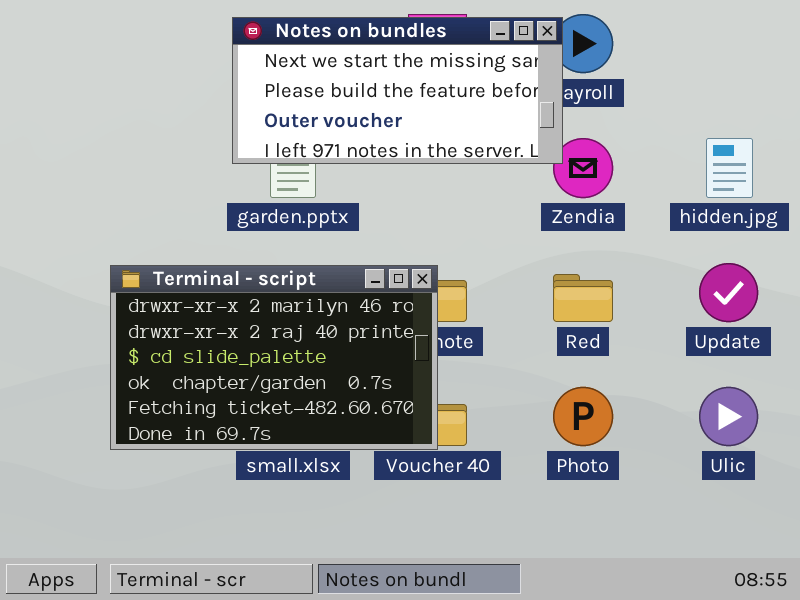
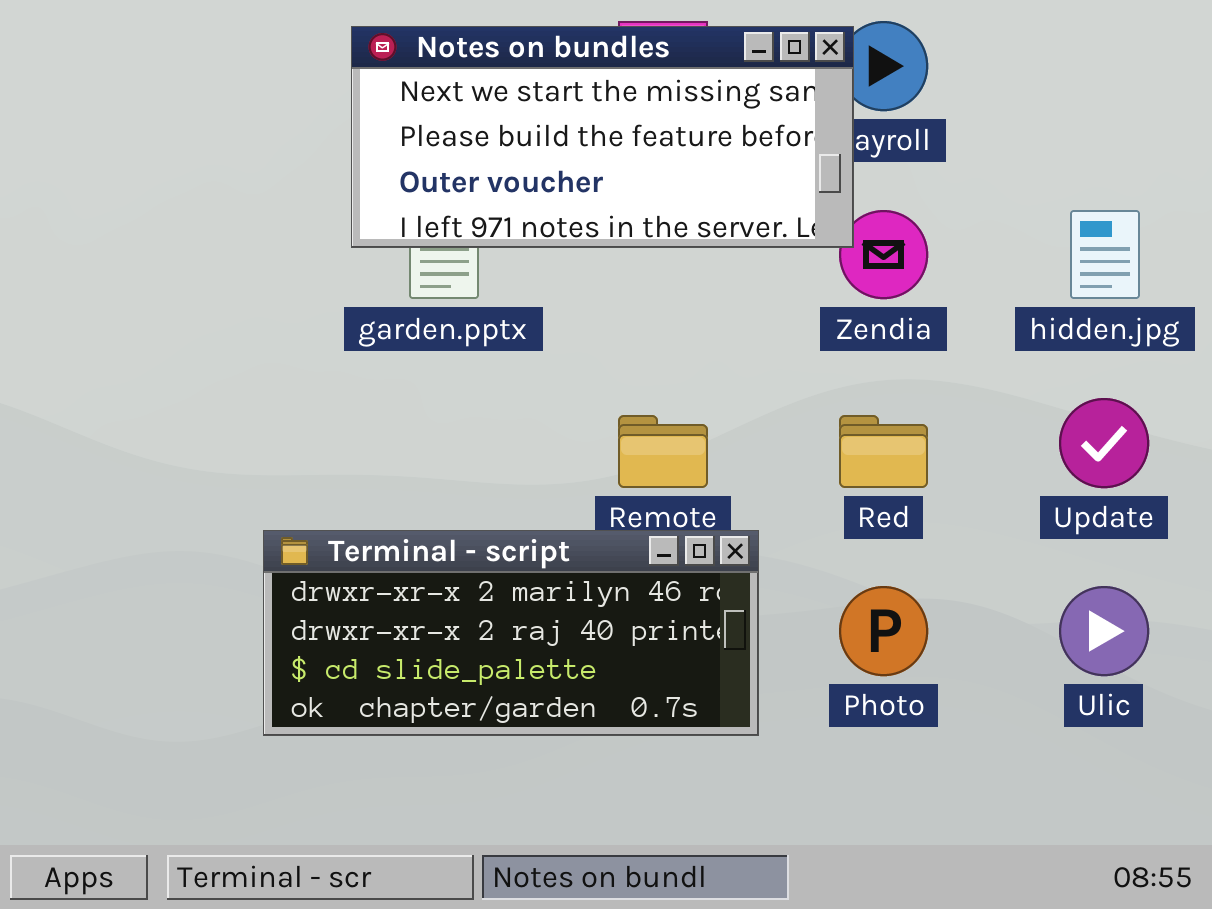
Terminal - script: [110,265,438,450] -> [263,530,759,736], moved, resized

